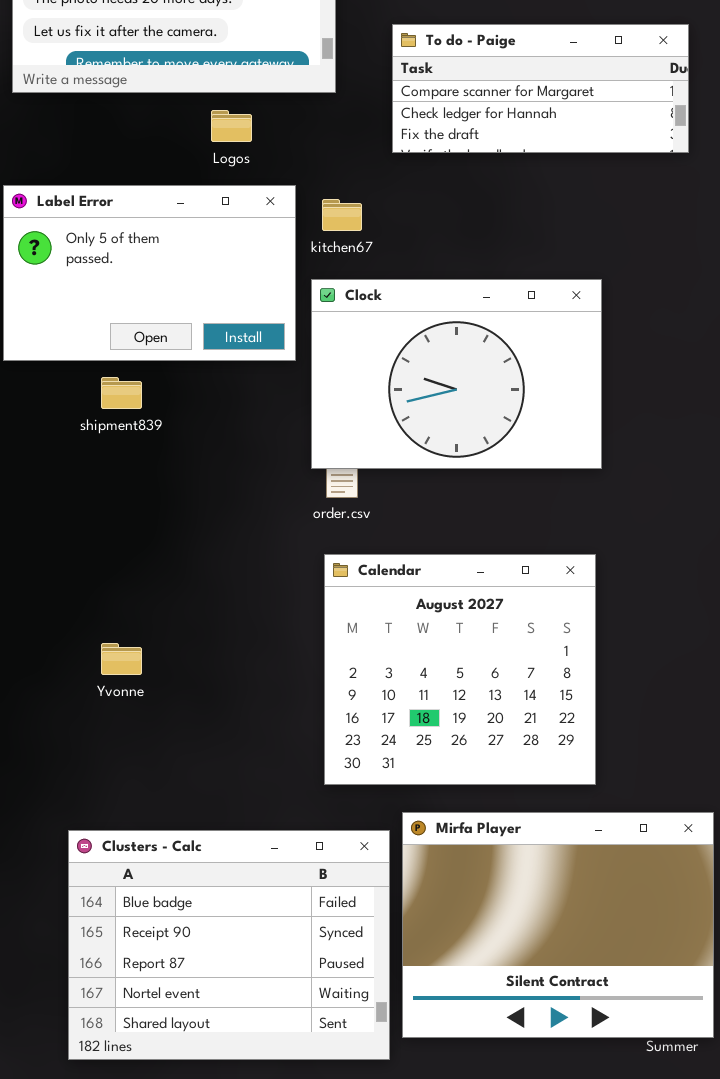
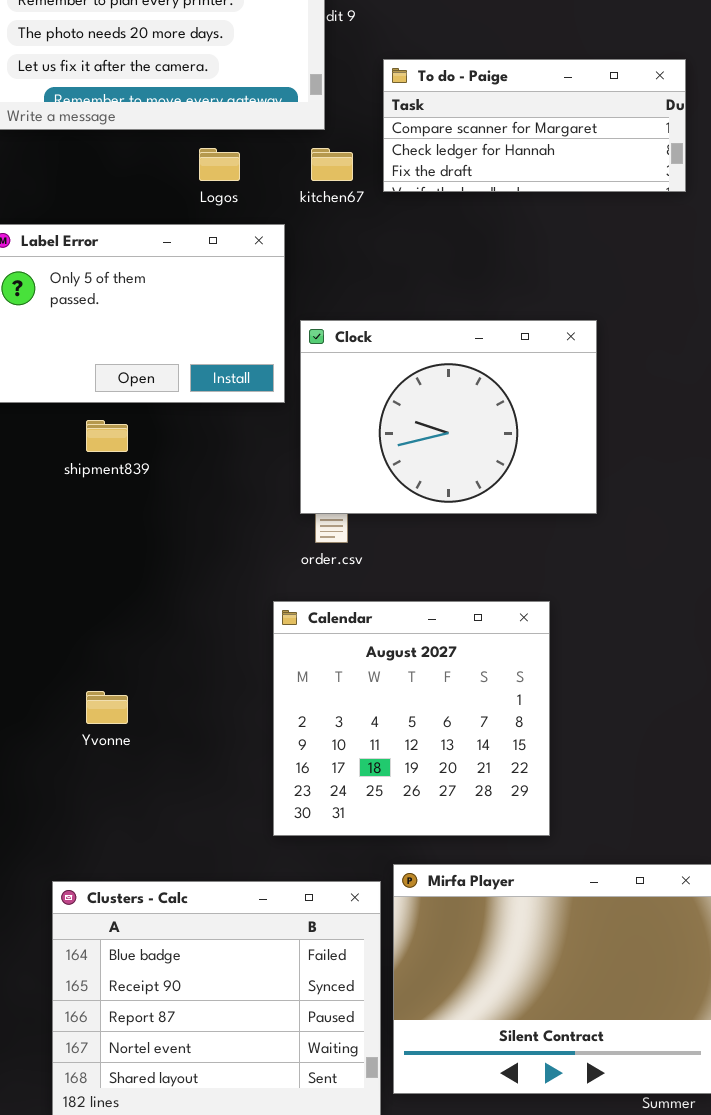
kitchen67: [322,199,362,231] -> [311,148,353,181], moved
Calendar: [324,554,596,785] -> [273,601,550,836], moved

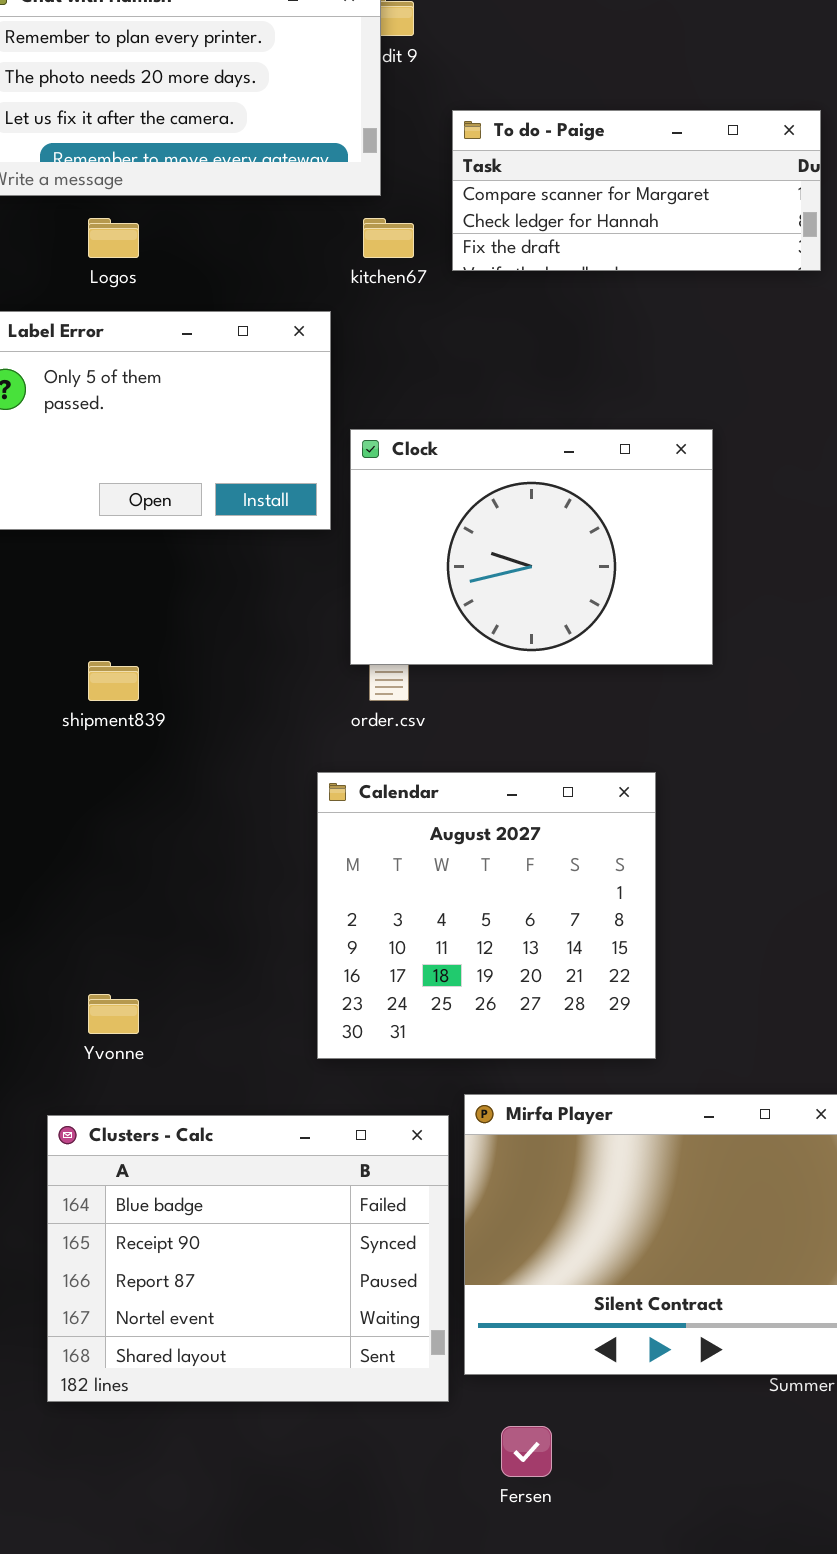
Logos: [199,148,240,181] -> [88,218,139,258], moved
shipment839: [86,420,128,452] -> [88,661,139,701], moved
Yvonne: [86,691,128,724] -> [88,994,139,1034], moved

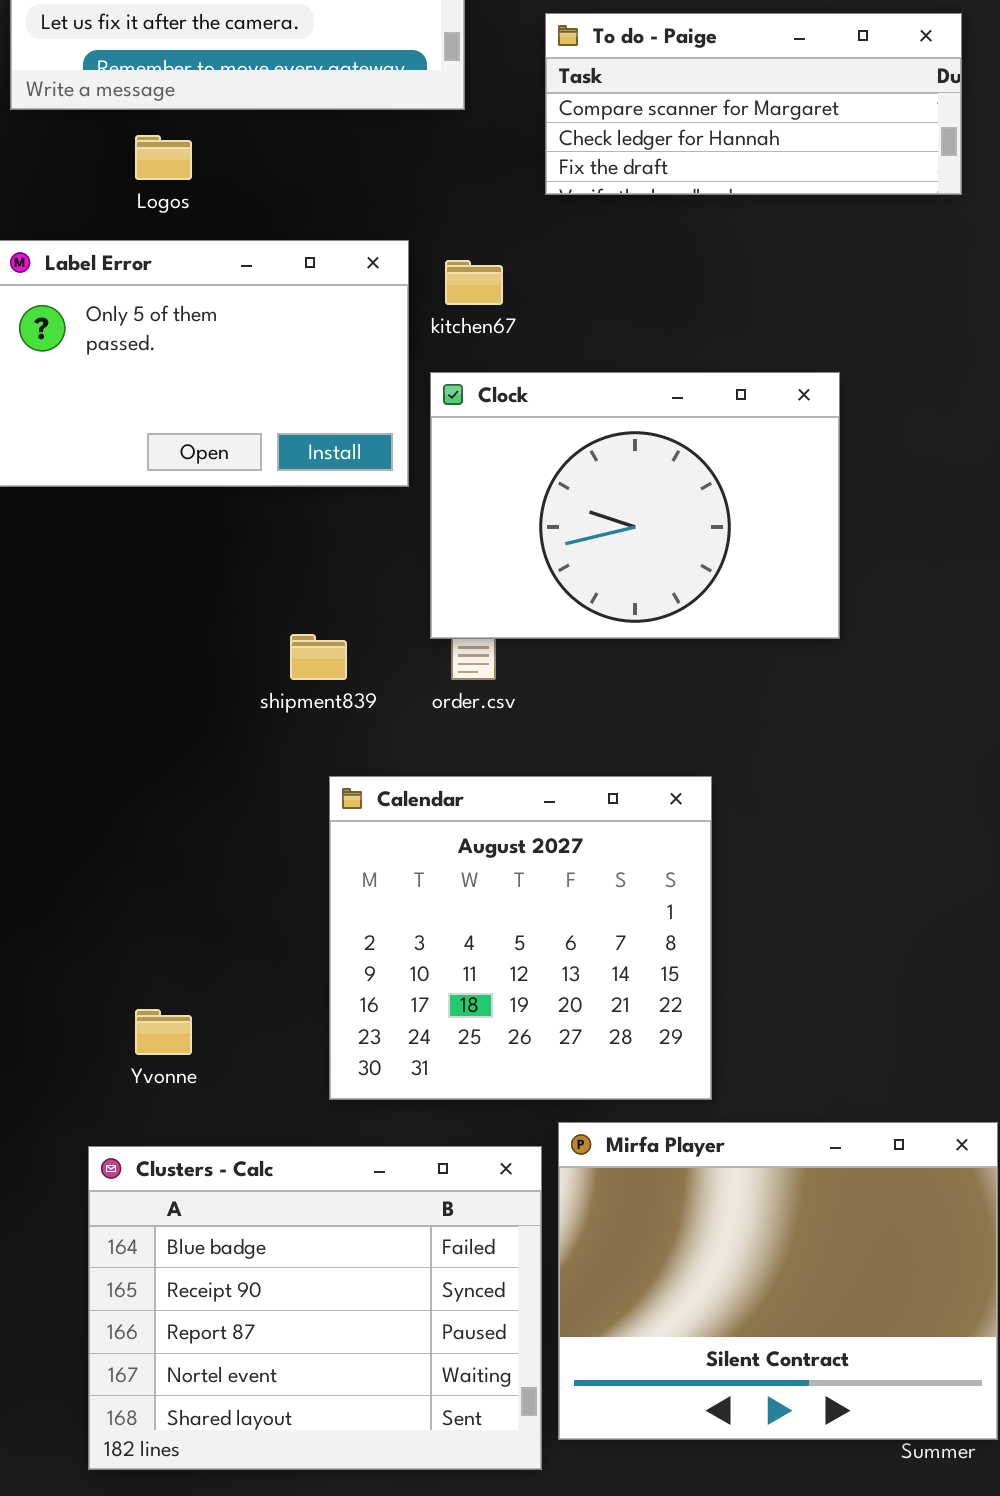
kitchen67: [363,218,414,258] -> [445,260,503,305], moved
shipment839: [88,661,139,701] -> [290,634,347,680], moved
Calendar: [317,772,656,1059] -> [329,776,712,1100], moved

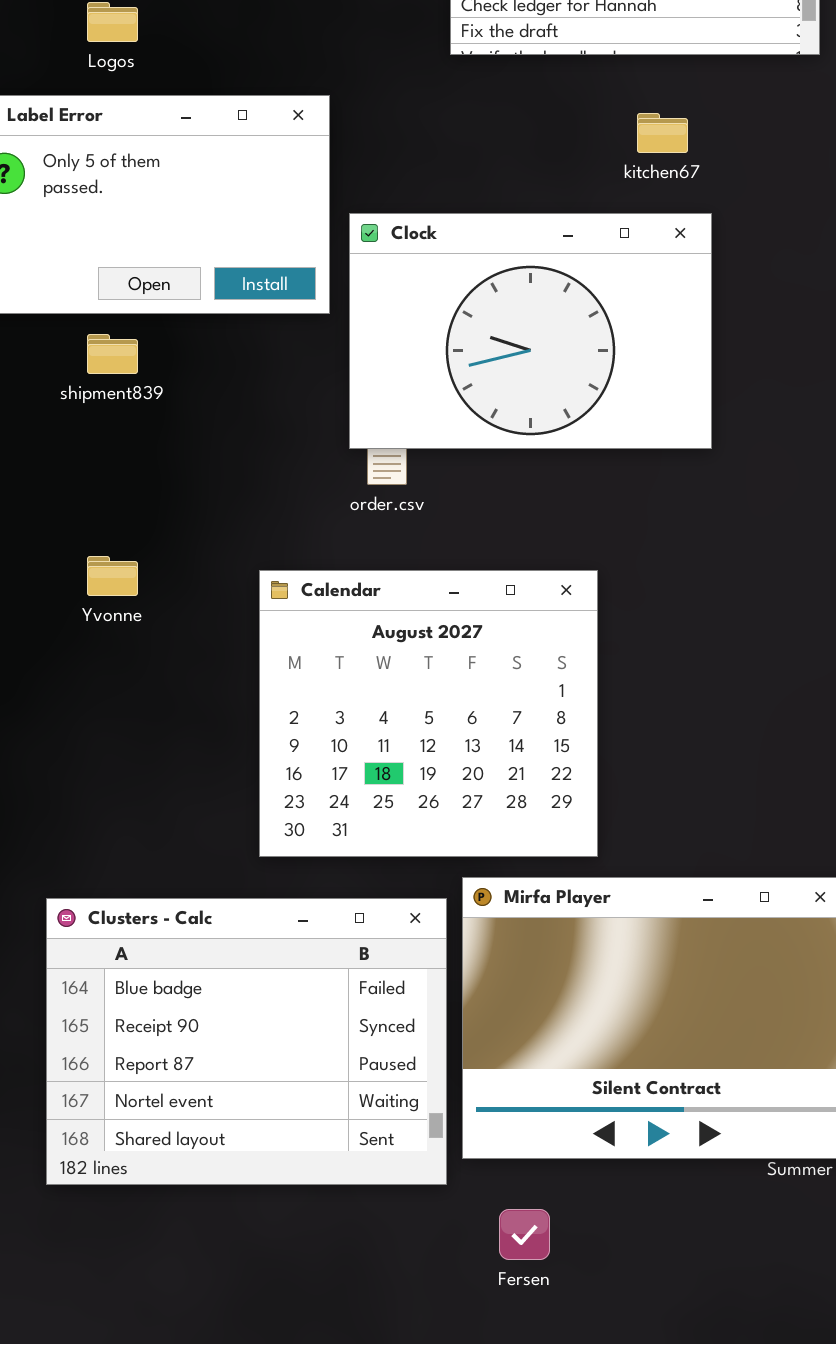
kitchen67: [445,260,503,305] -> [637,113,688,153], moved
shipment839: [290,634,347,680] -> [87,334,138,374], moved
Yvonne: [135,1009,192,1055] -> [87,556,138,596], moved

